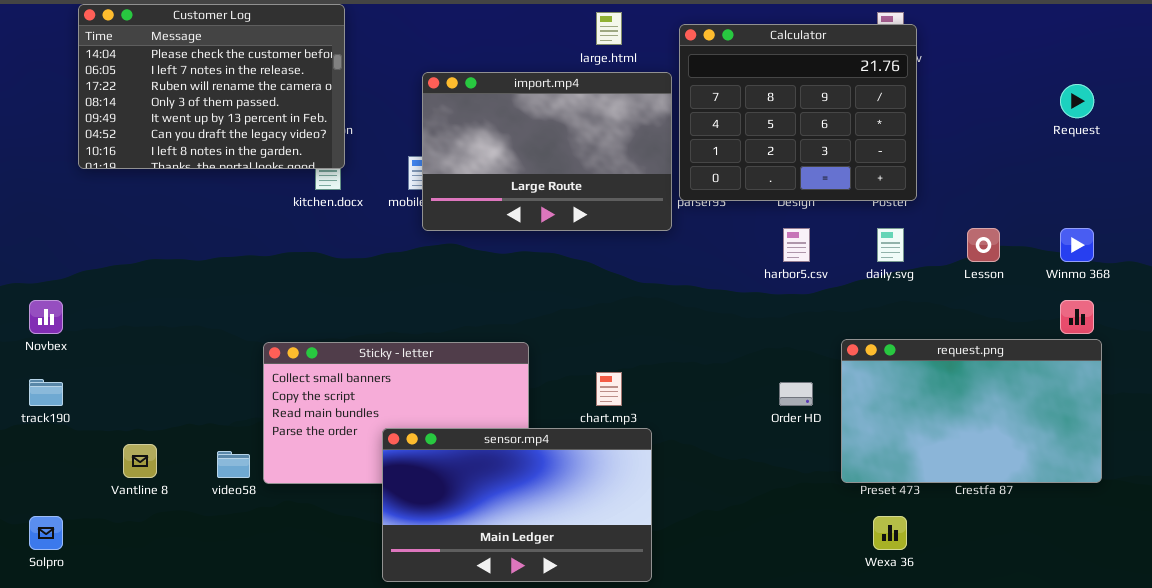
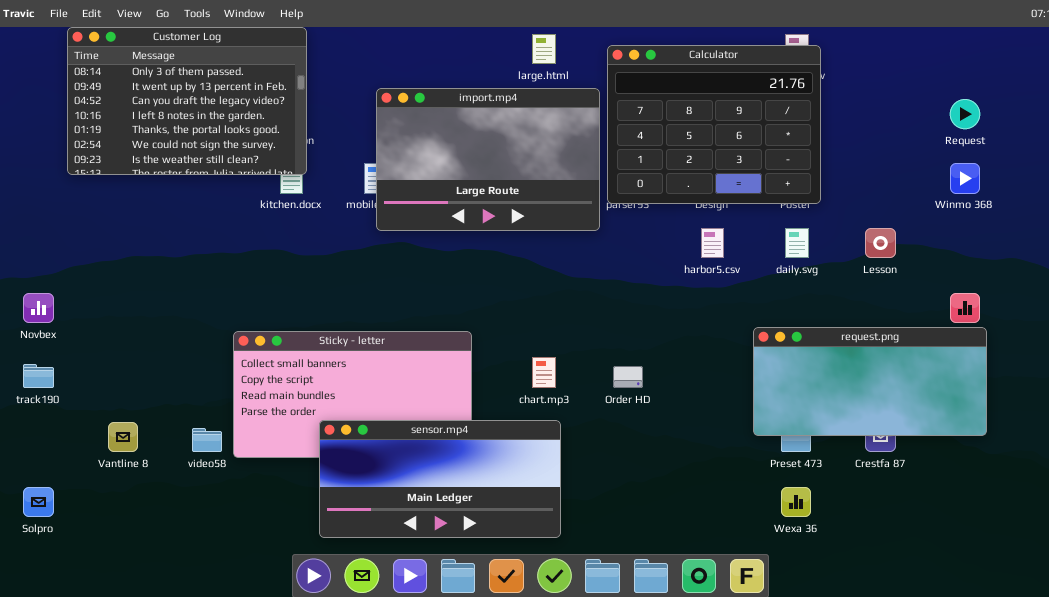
Customer Log: [78,4,345,169] -> [67,27,307,175], scrolled down 3 rows
Winmo 368: [1060,228,1094,262] -> [950,163,980,194], moved
request.png: [841,339,1102,483] -> [753,327,987,436], resized
Order HD: [779,382,813,406] -> [613,366,643,388], moved
sensor.mp4: [382,428,652,582] -> [319,420,561,538], moved, resized

